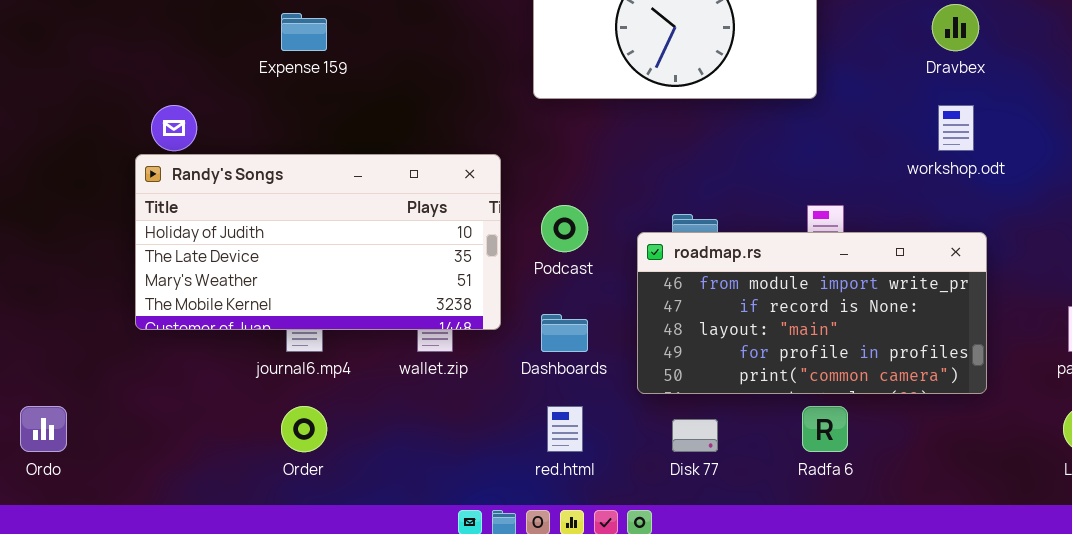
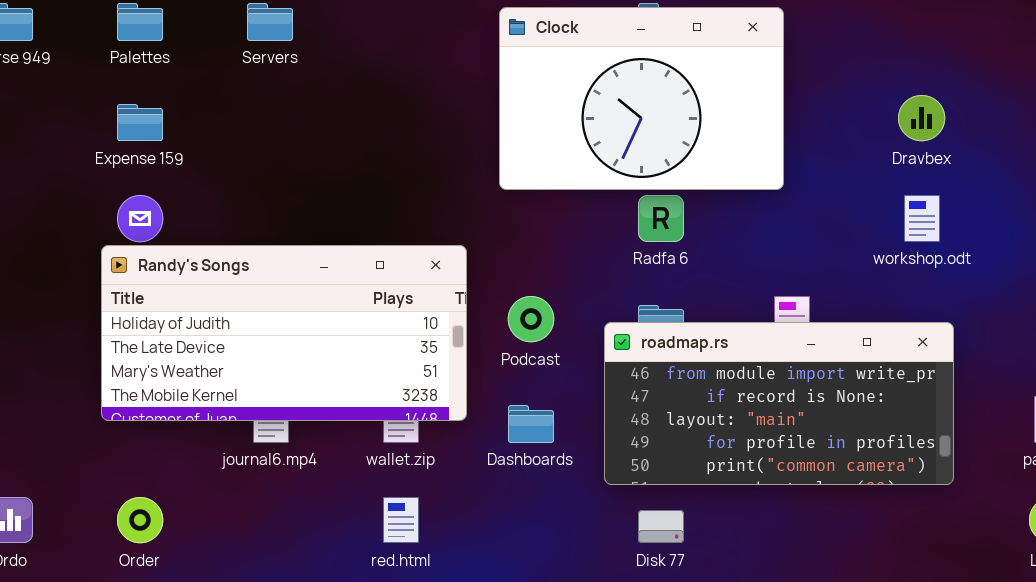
Expense 159: [281,13,327,51] -> [117,104,163,141], moved
Order: [281,406,327,452] -> [117,497,163,543], moved
red.html: [547,406,583,452] -> [383,497,419,543], moved
Radfa 6: [802,406,848,452] -> [638,195,684,242], moved

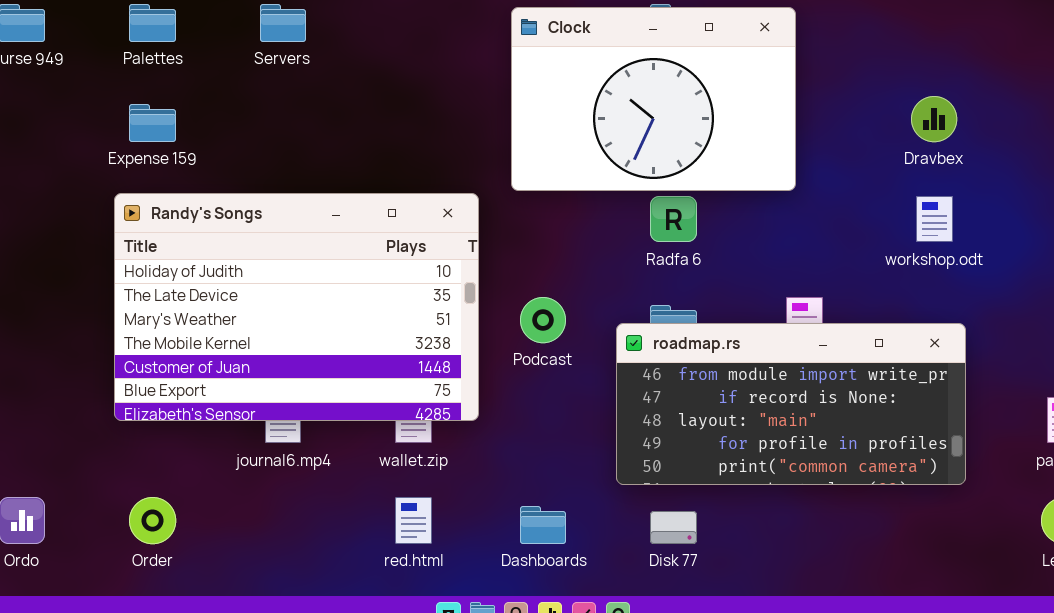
Randy's Songs: [101,245,467,421] -> [114,193,479,421], resized
Dashboards: [508,405,554,443] -> [520,506,566,544], moved

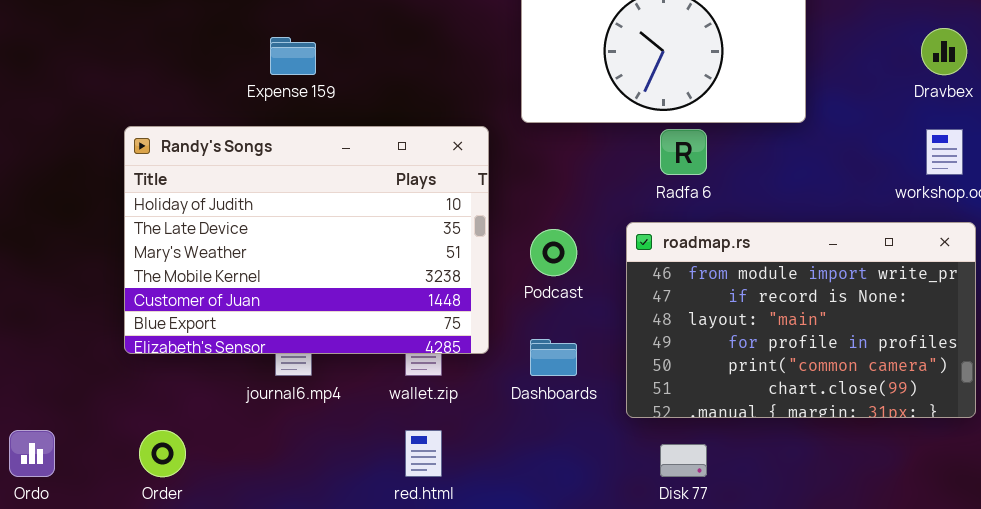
Expense 159: [129,104,176,142] -> [270,37,316,75], moved
roadmap.rs: [616,323,966,485] -> [626,222,976,418], resized
Dashboards: [520,506,566,544] -> [530,339,577,376], moved

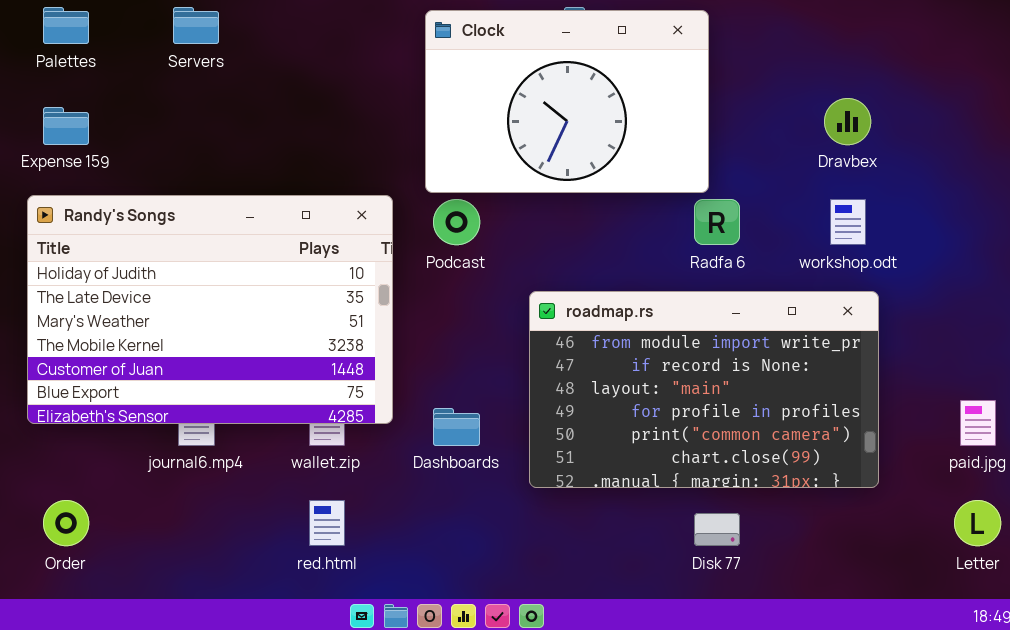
Expense 159: [270,37,316,75] -> [43,107,89,145], moved
Radfa 6: [660,129,707,175] -> [694,199,740,245], moved
Podcast: [530,229,577,276] -> [433,199,480,245], moved
Disk 77: [660,444,707,477] -> [694,513,740,546], moved

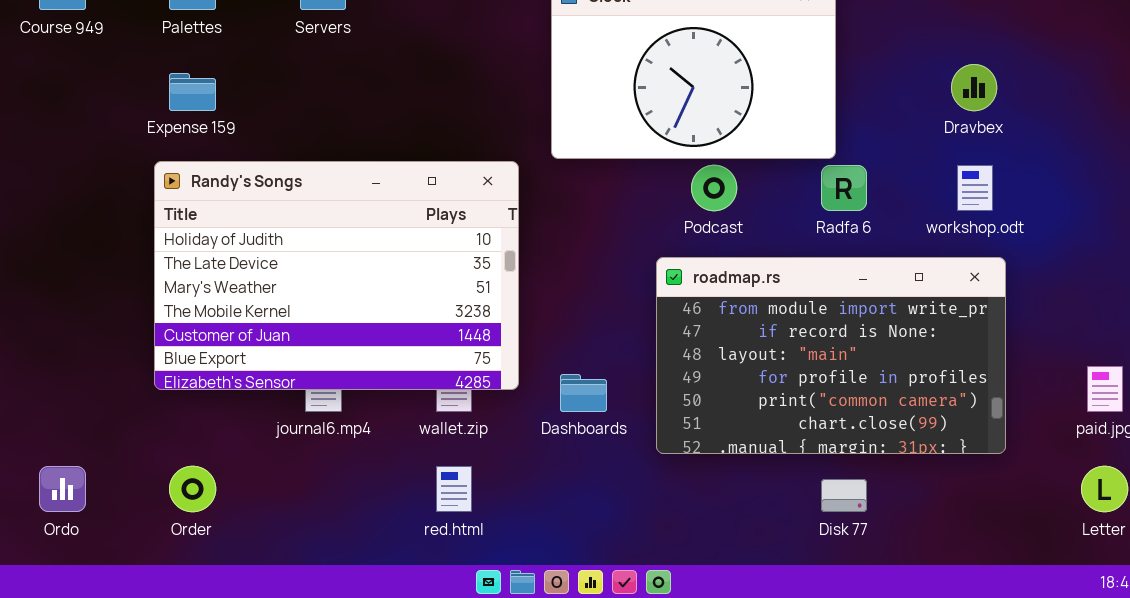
Podcast: [433,199,480,245] -> [691,165,737,211], moved

